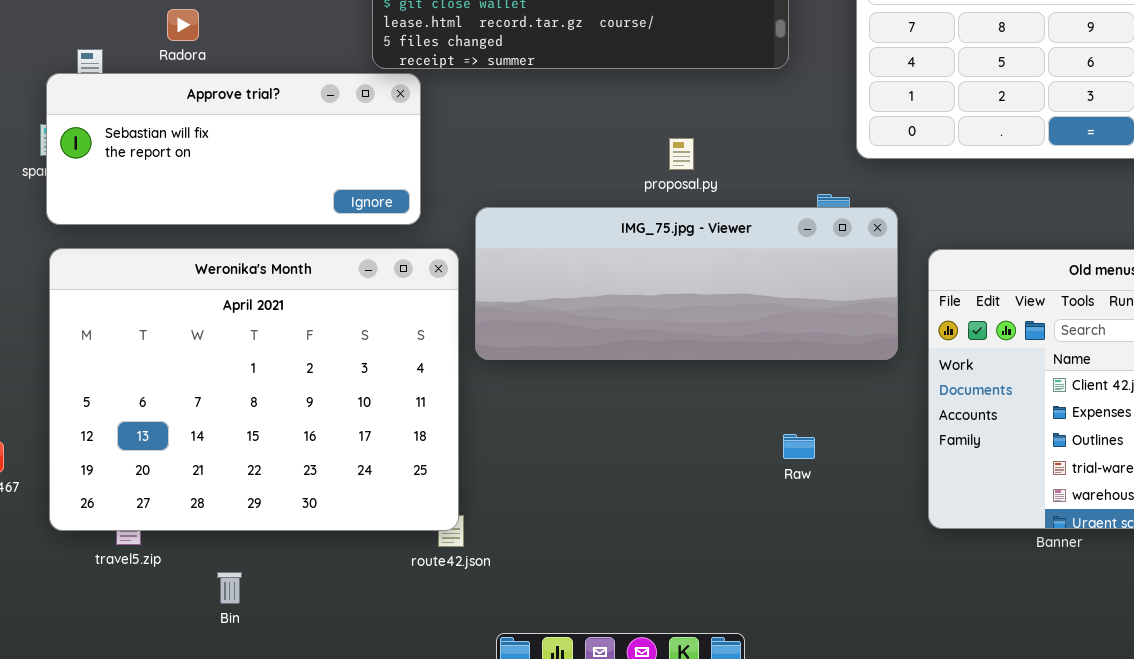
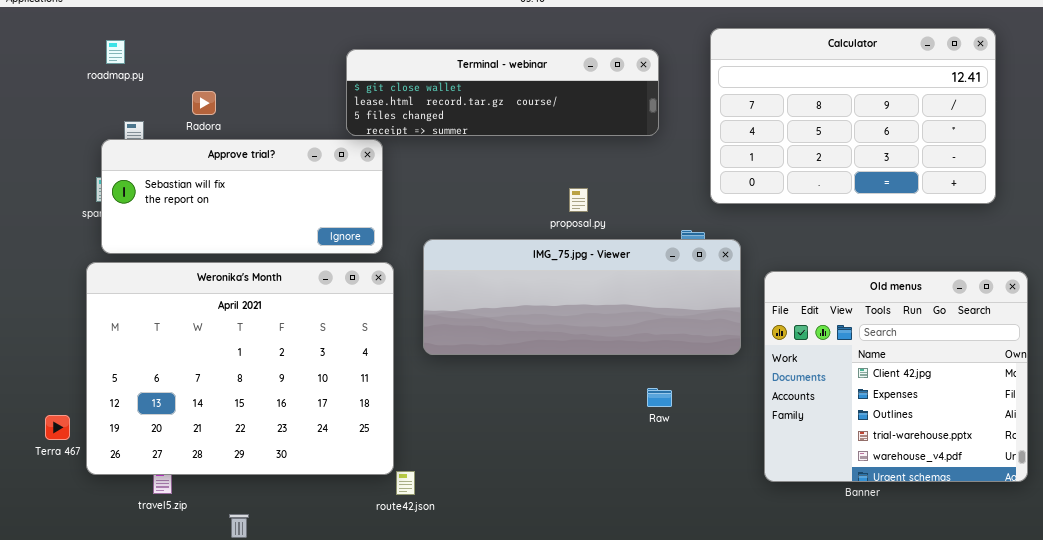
Weronika's Month: [49,248,459,531] -> [86,262,394,475], moved
Raw: [783,434,815,459] -> [647,388,672,407], moved

